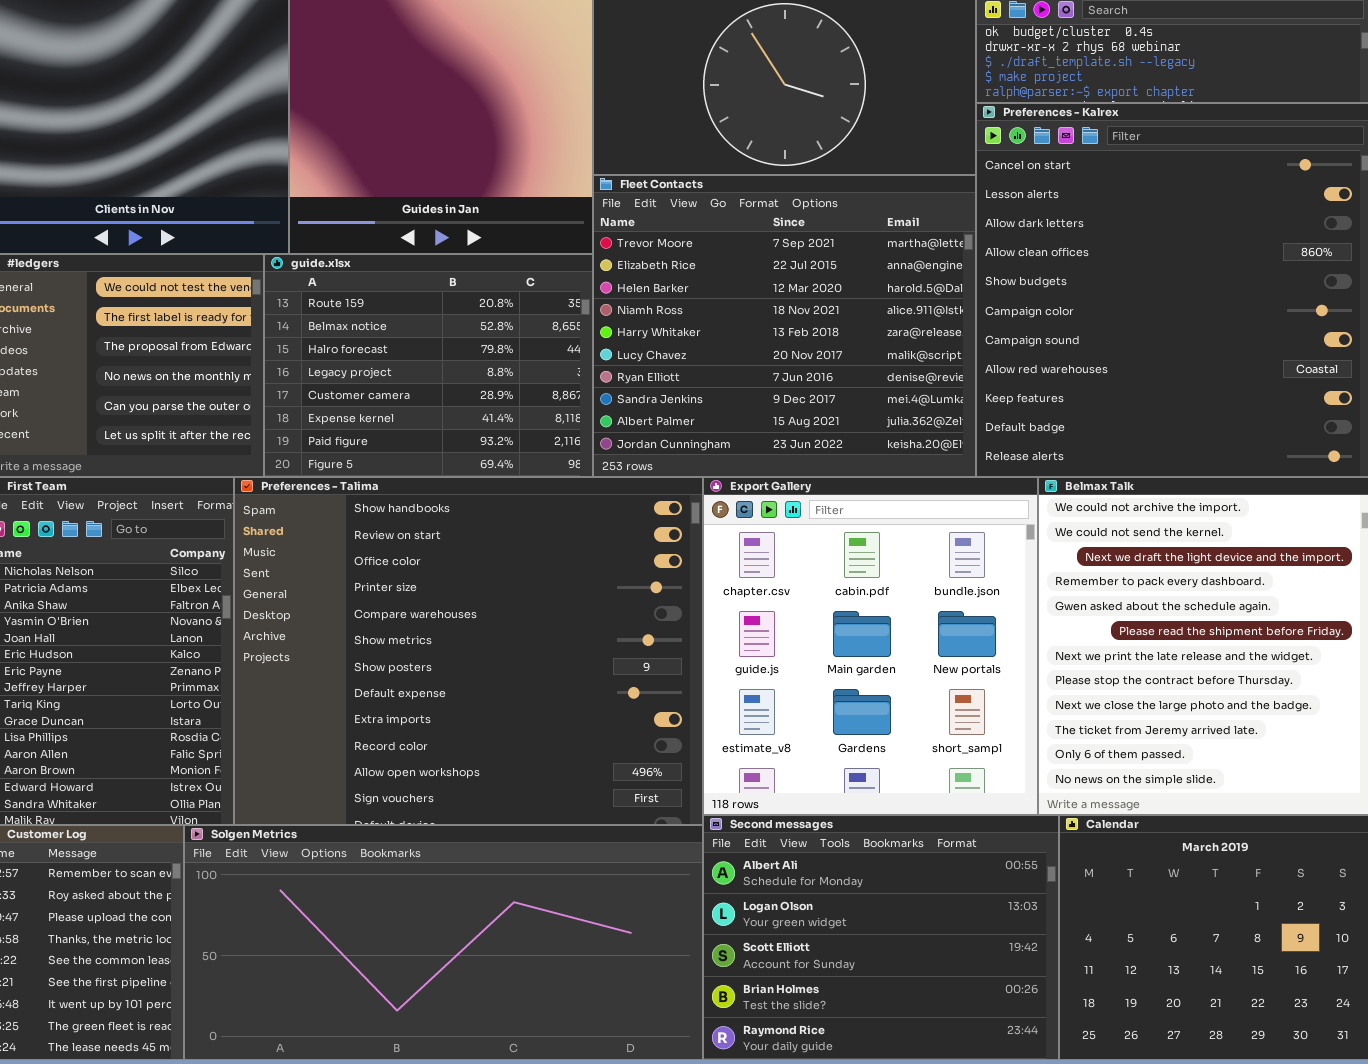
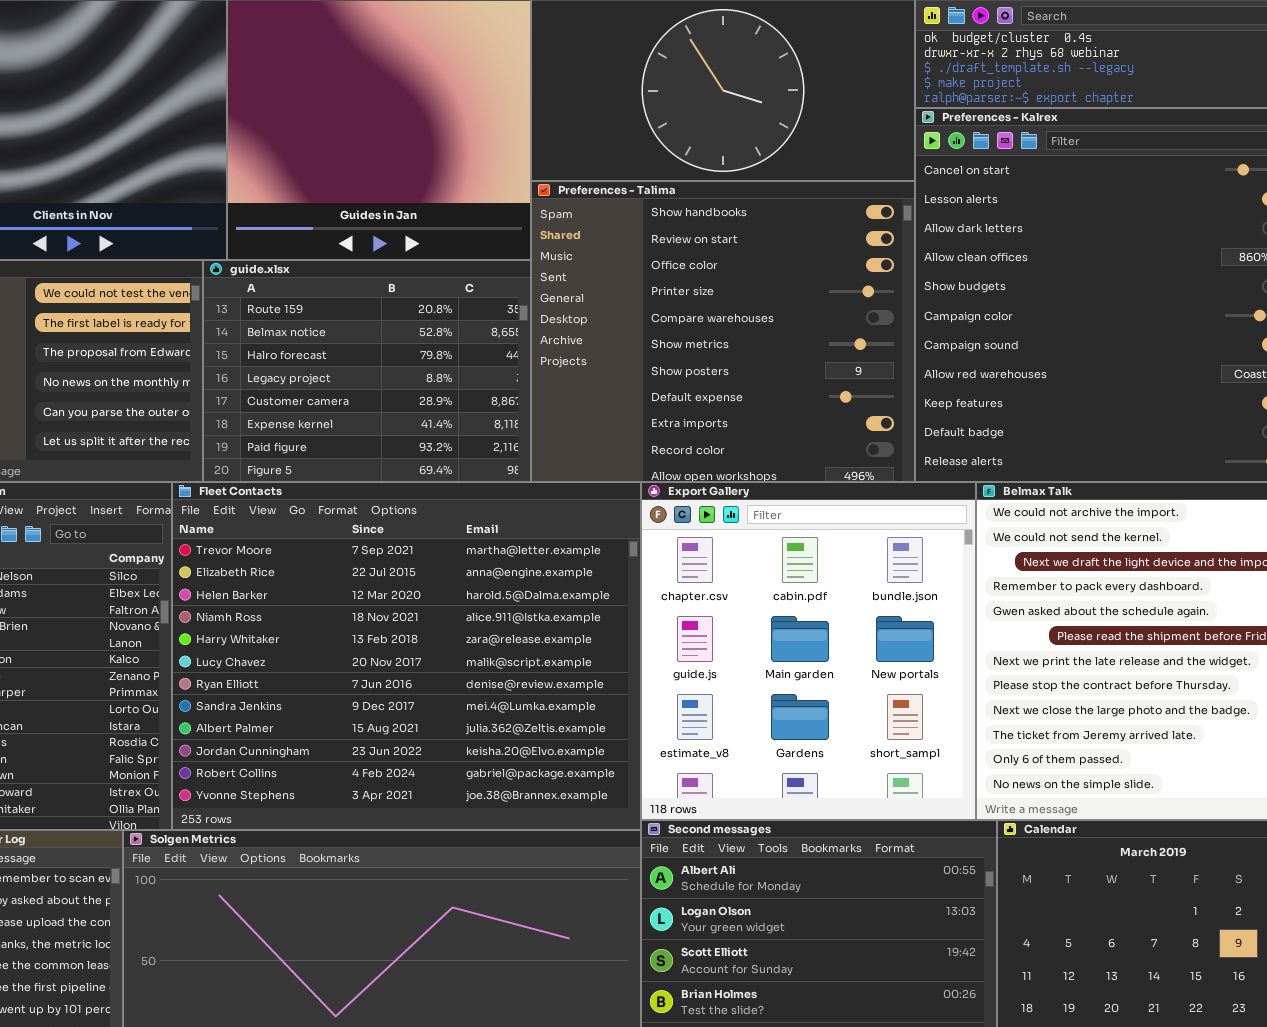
Fleet Contacts: [593,175,976,477] -> [172,482,641,830], moved, resized
Preferences - Talima: [234,477,703,825] -> [531,181,915,482], moved, resized

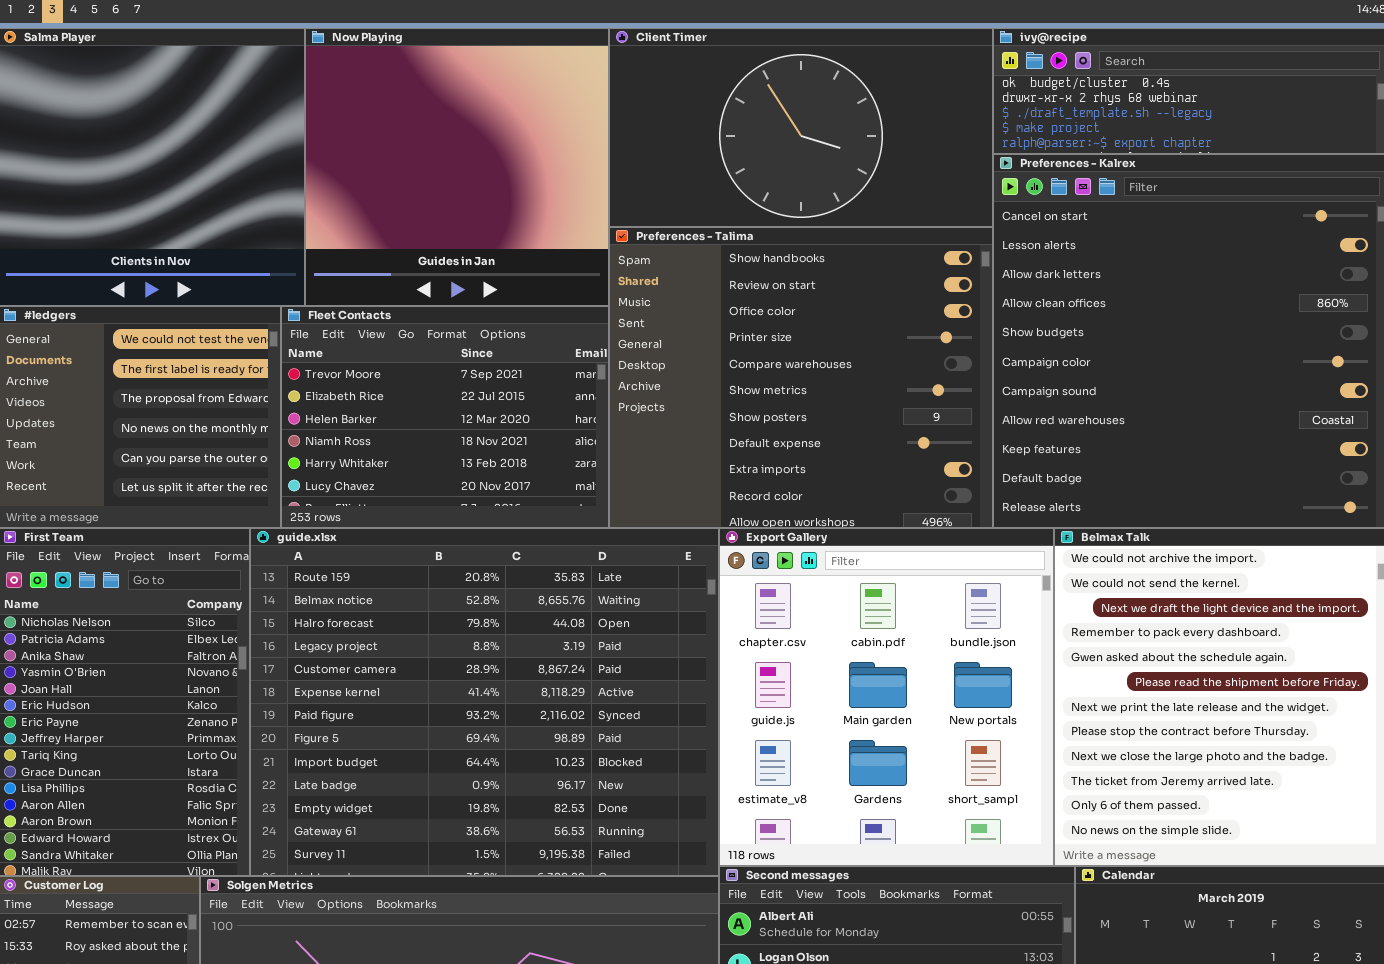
guide.xlsx: [203,260,531,482] -> [250,528,719,876], moved, resized
Fleet Contacts: [172,482,641,830] -> [281,306,609,528], moved, resized

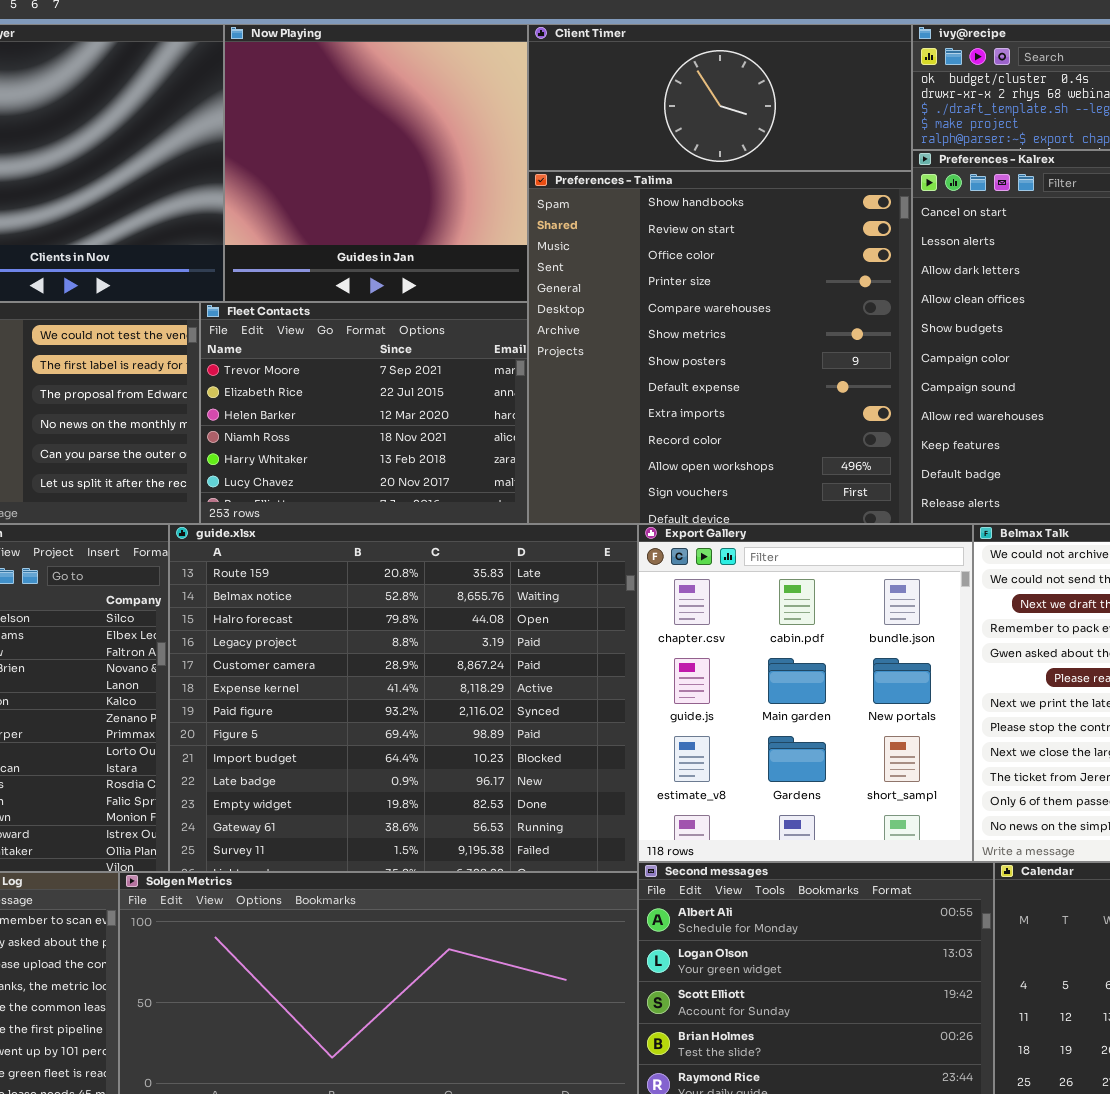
Client Timer: [609,28,993,227] -> [528,24,912,171], resized
Preferences - Talima: [609,227,993,528] -> [528,171,912,524], resized

